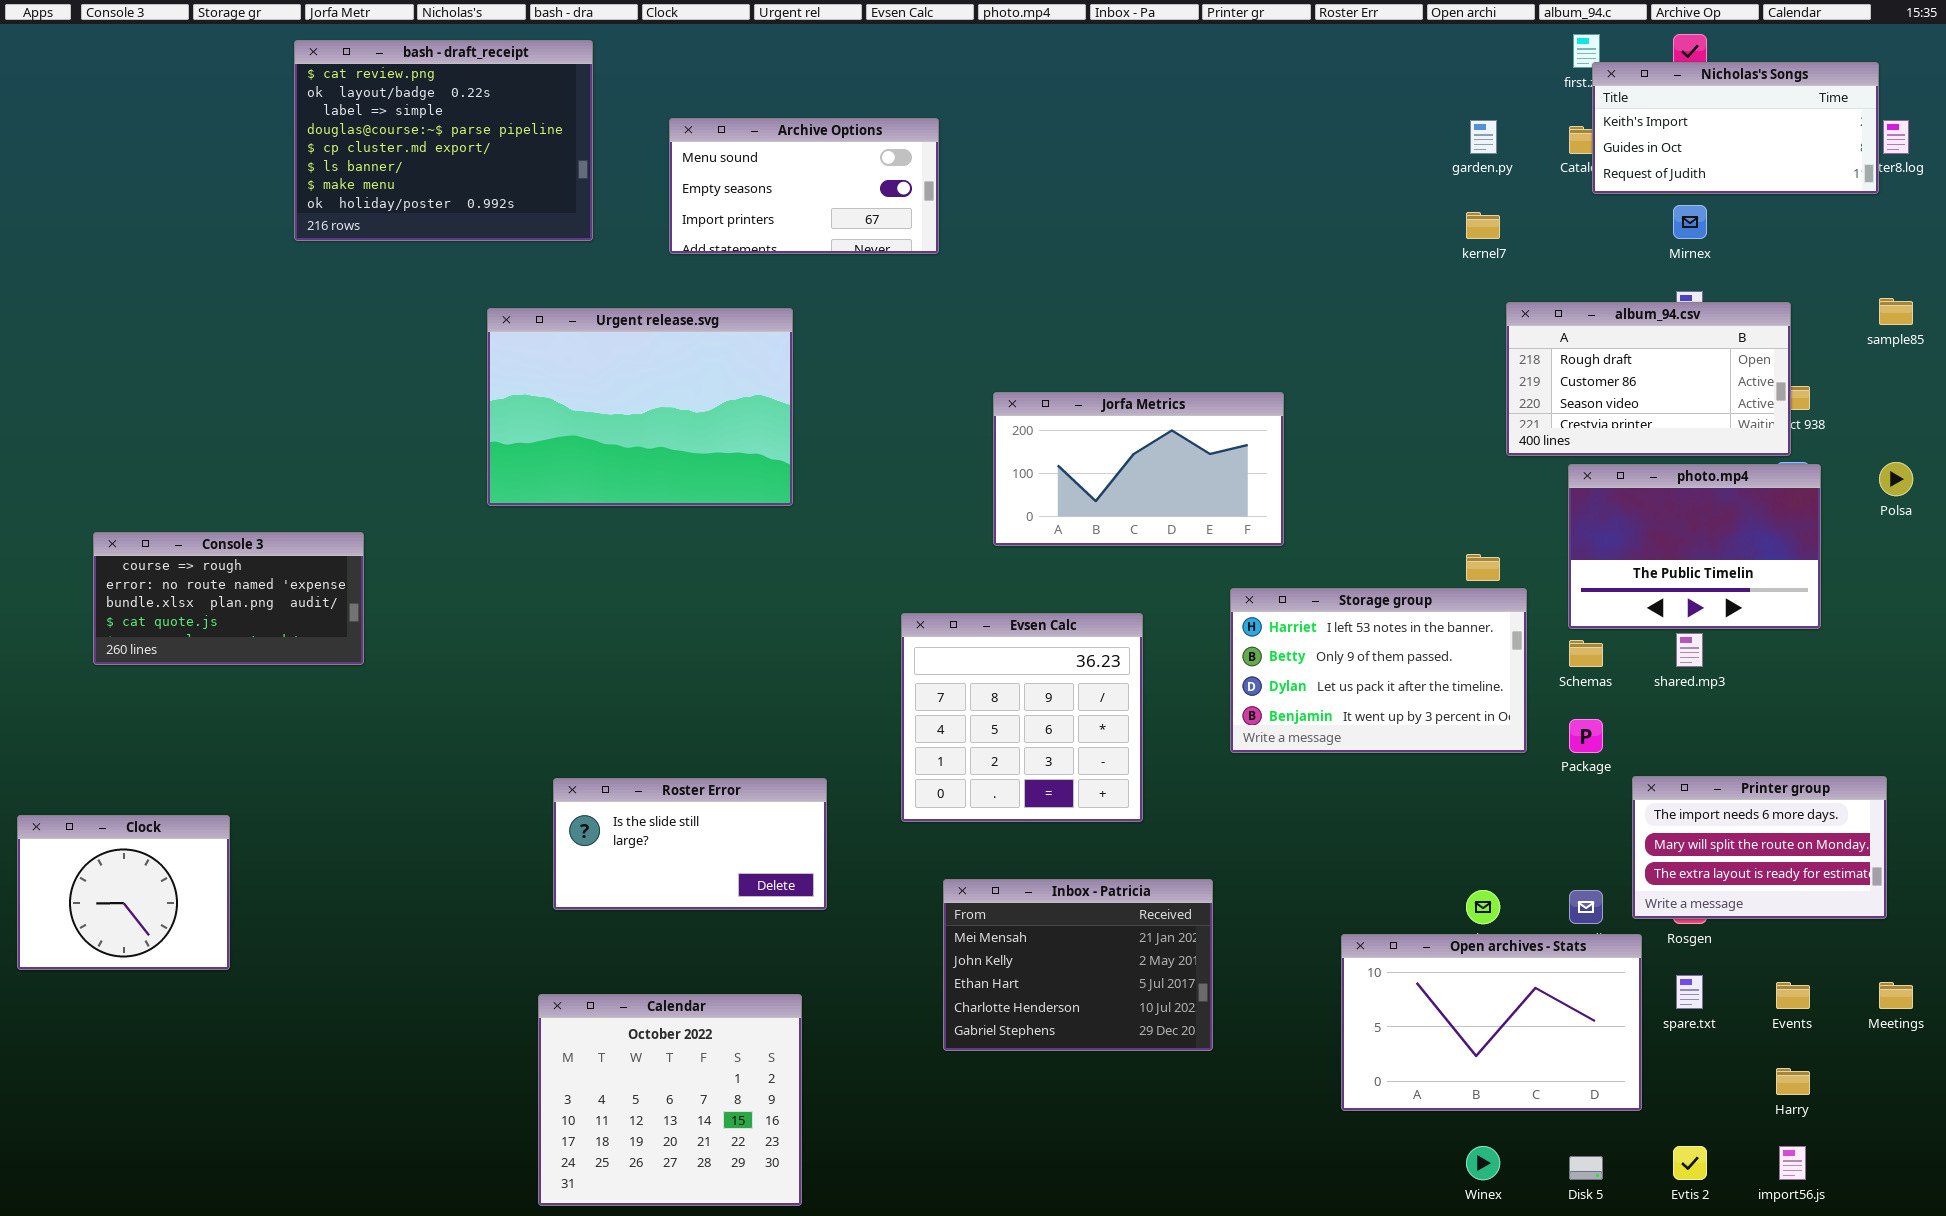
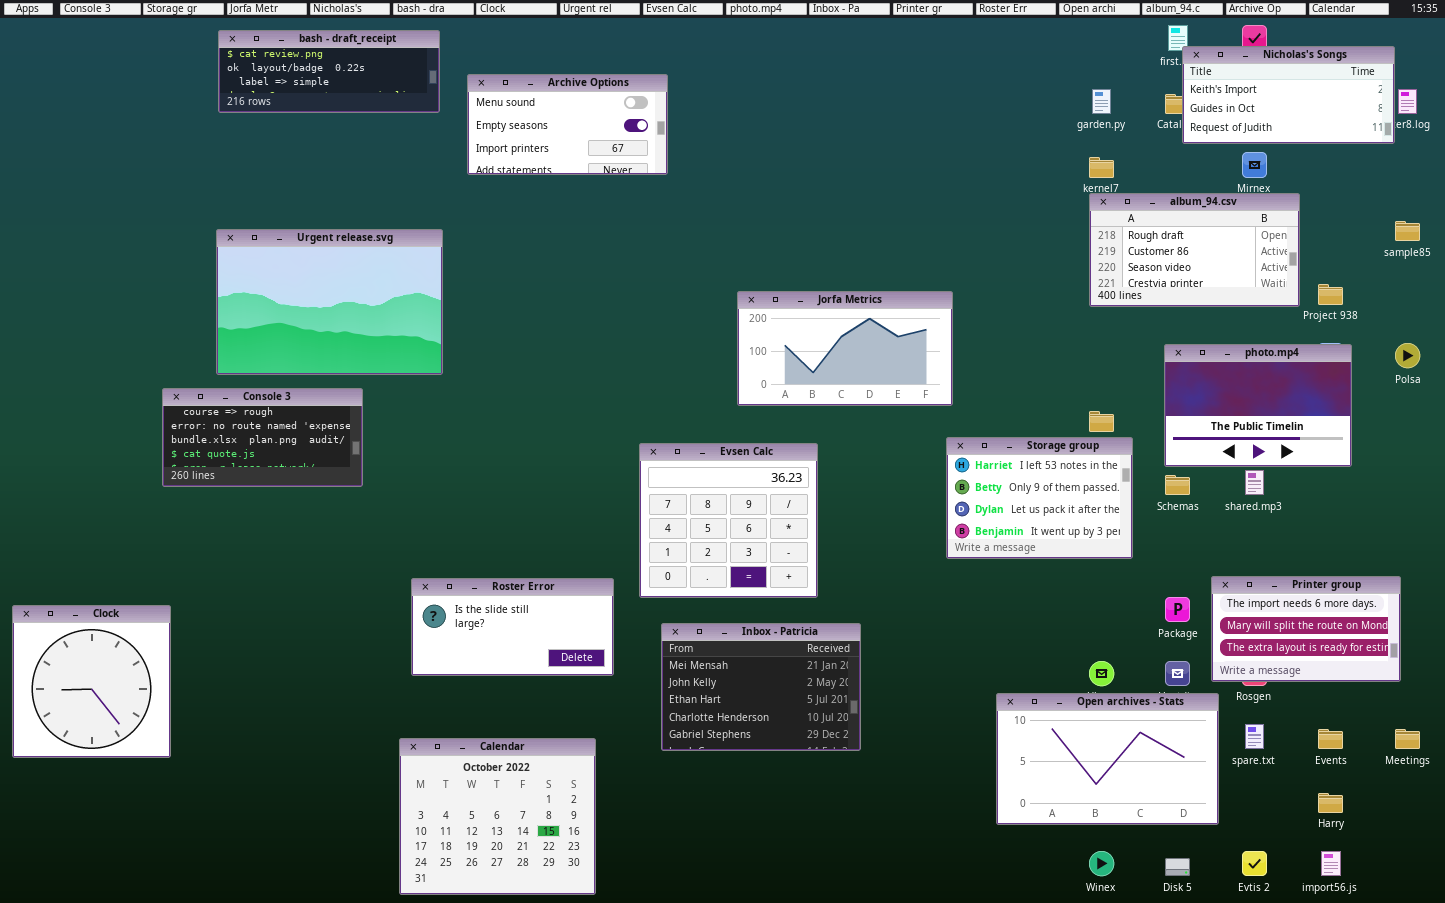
bash - draft_receipt: [294,40,593,241] -> [218,30,440,113], resized
Archive Options: [669,118,939,254] -> [467,74,668,175], moved
album_94.csv: [1506,302,1791,456] -> [1089,193,1300,307], moved
Urgent release.svg: [487,308,793,506] -> [216,229,443,375], moved
Console 3: [93,532,364,665] -> [162,388,363,487], moved
Storage group: [1230,588,1527,753] -> [946,437,1133,559], resized
Evsen Calc: [901,613,1143,822] -> [639,443,818,598], moved
Package: [1569,719,1603,753] -> [1165,597,1190,622], moved
Clock: [17,815,230,970] -> [12,605,171,758], resized
Inbox - Patricia: [943,879,1213,1051] -> [661,623,861,751], moved

